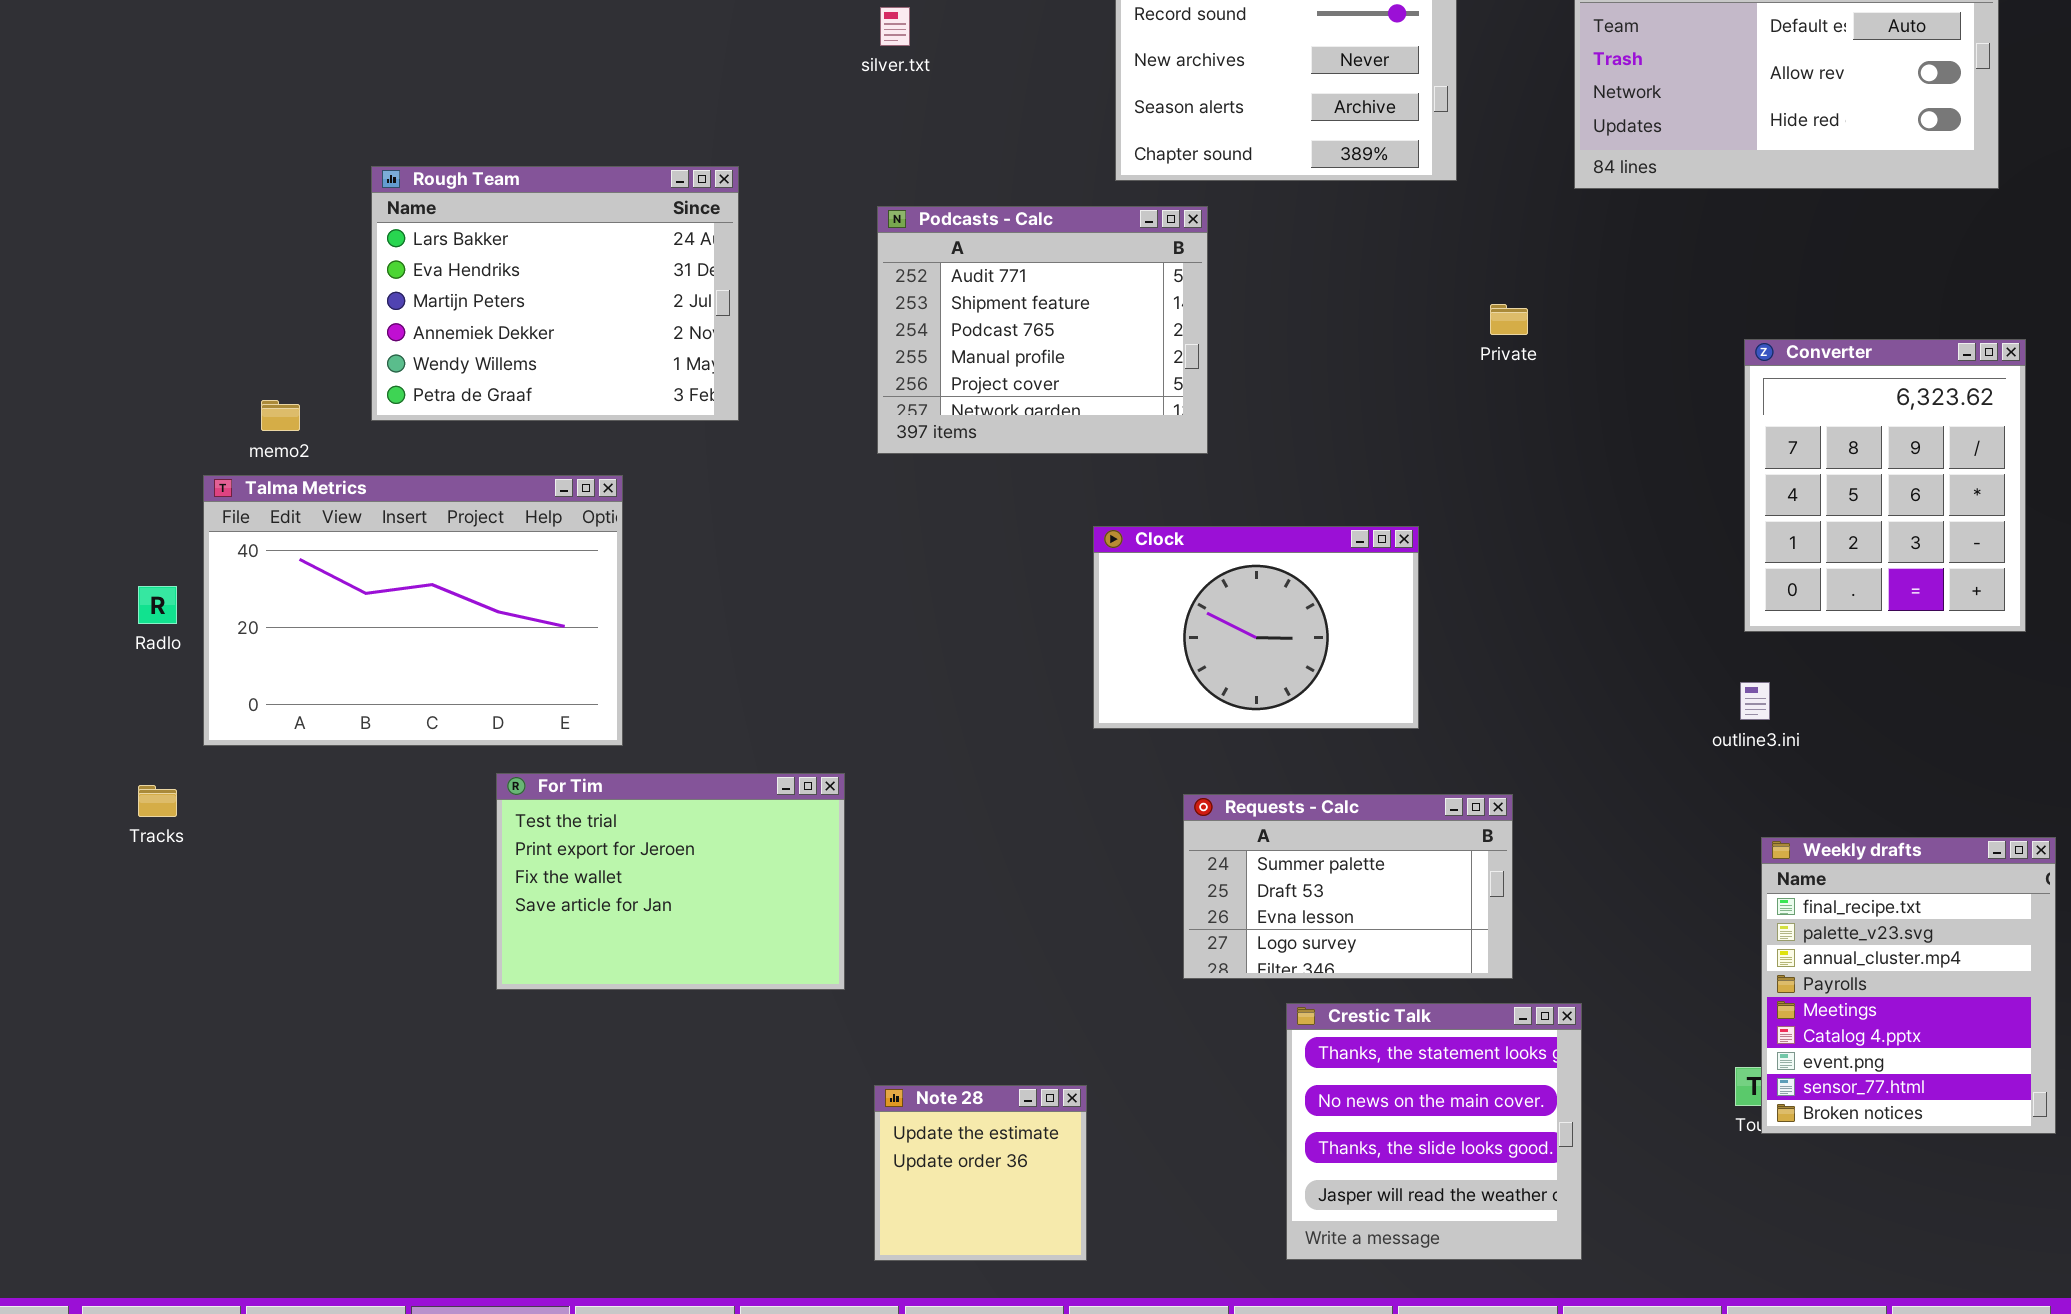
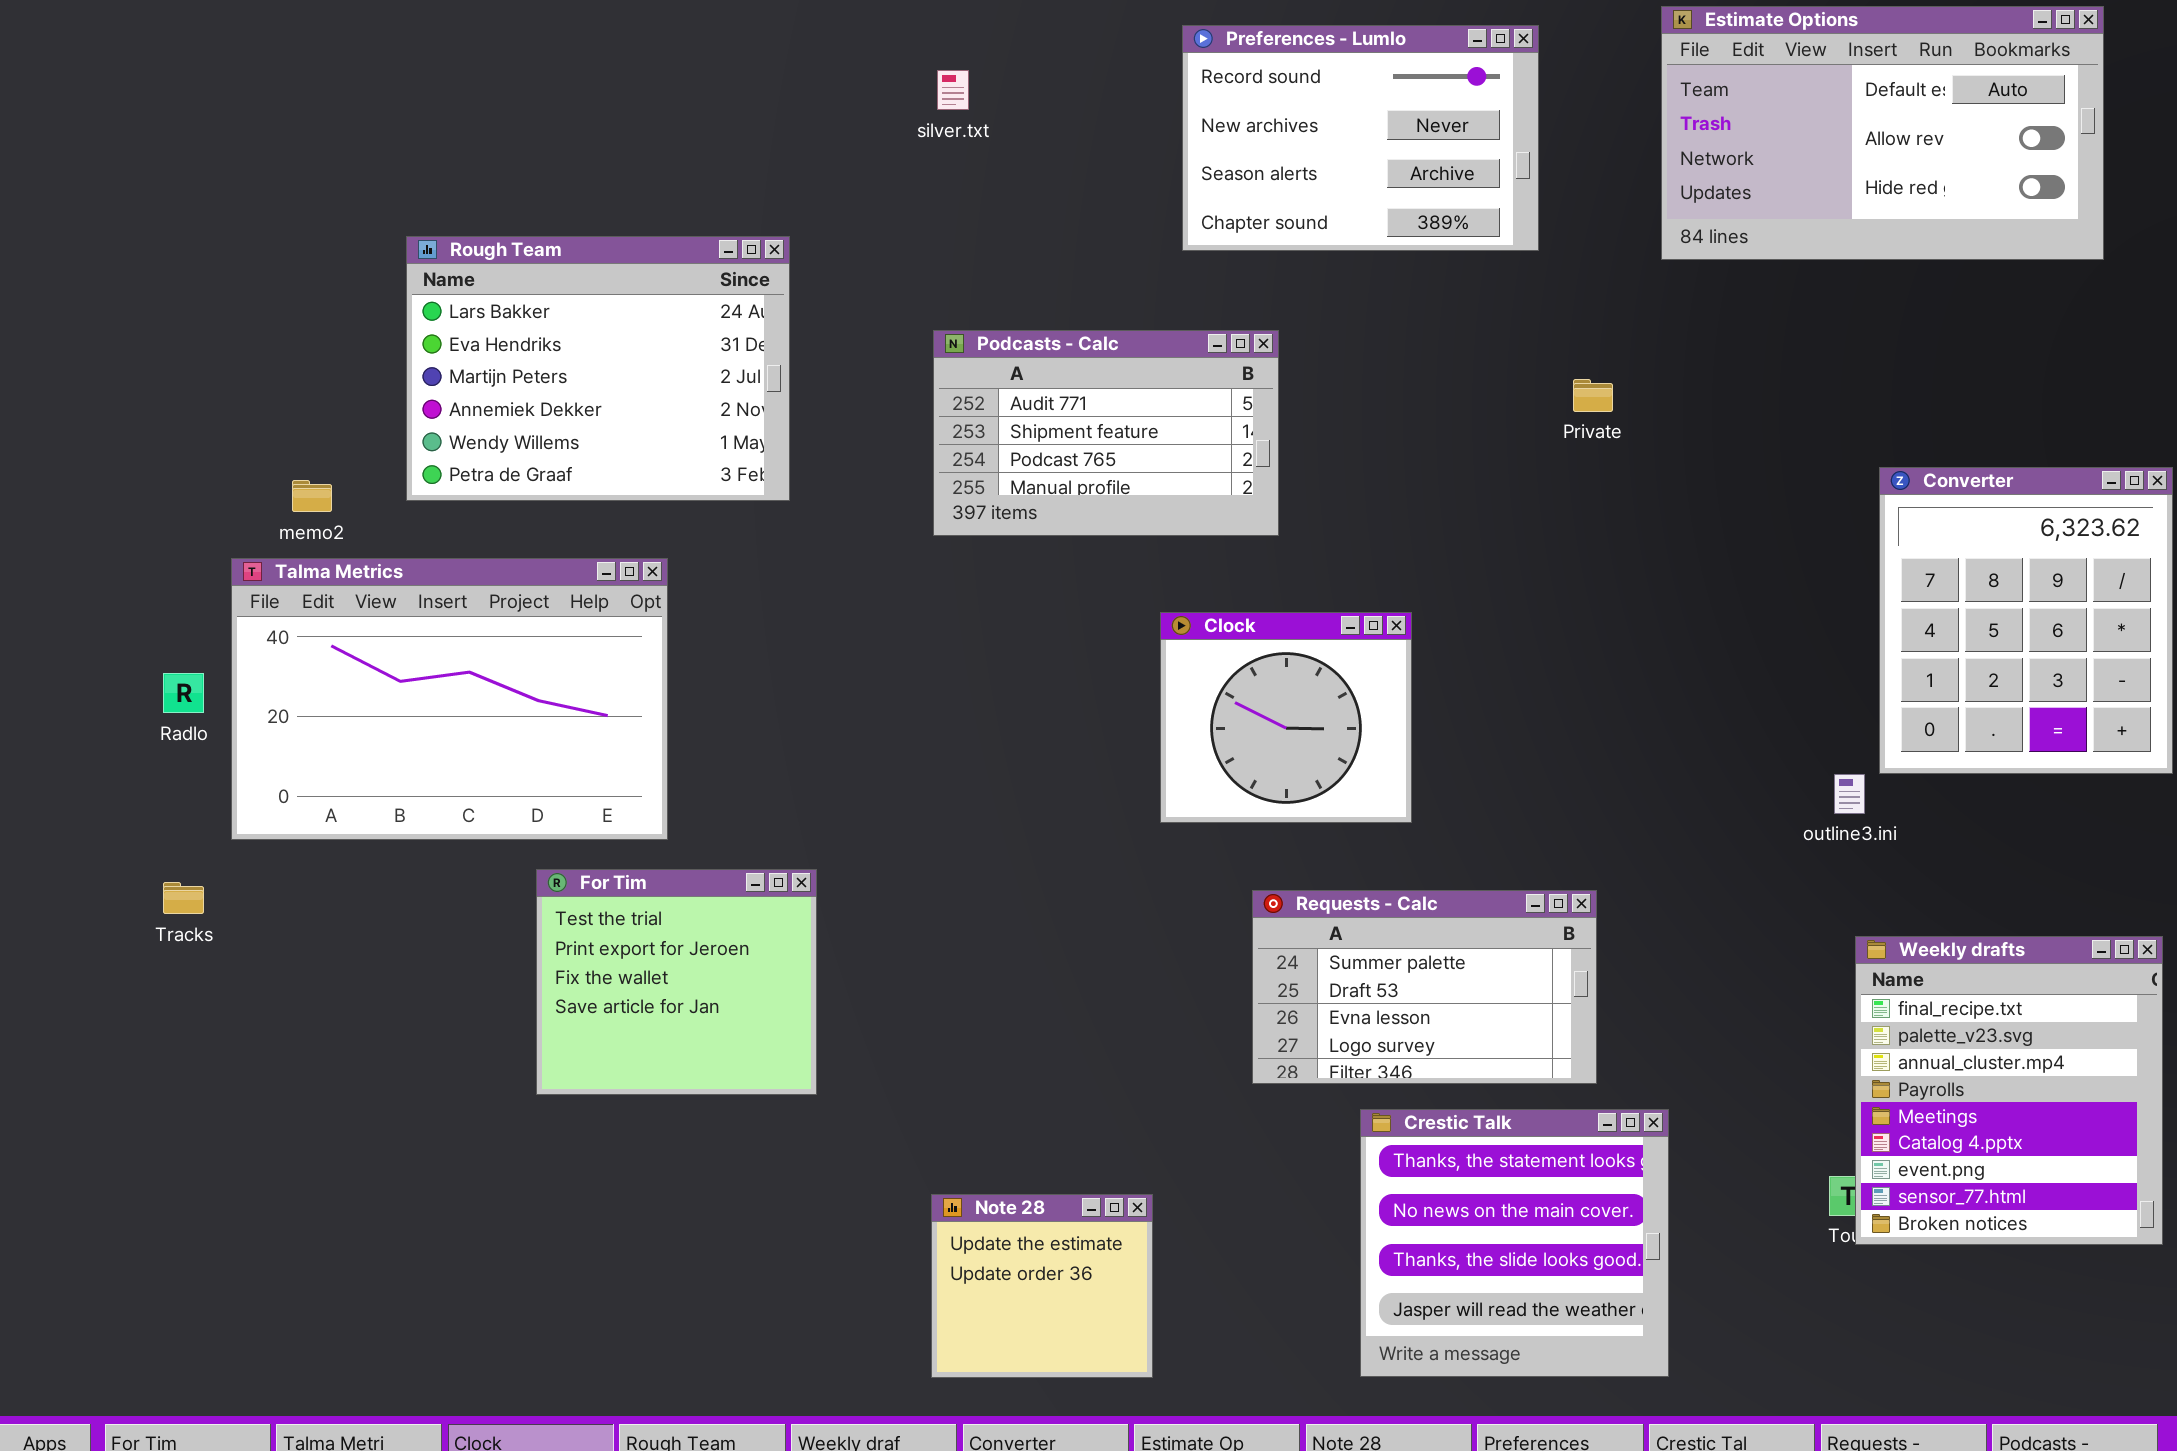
Podcasts - Calc: [877,206,1208,454] -> [933,330,1279,536], resized
Converter: [1744,339,2026,632] -> [1879,467,2173,774], moved
Clock: [1093,526,1419,729] -> [1160,612,1412,823], resized
For Tim: [496,773,845,990] -> [536,869,817,1095], resized

